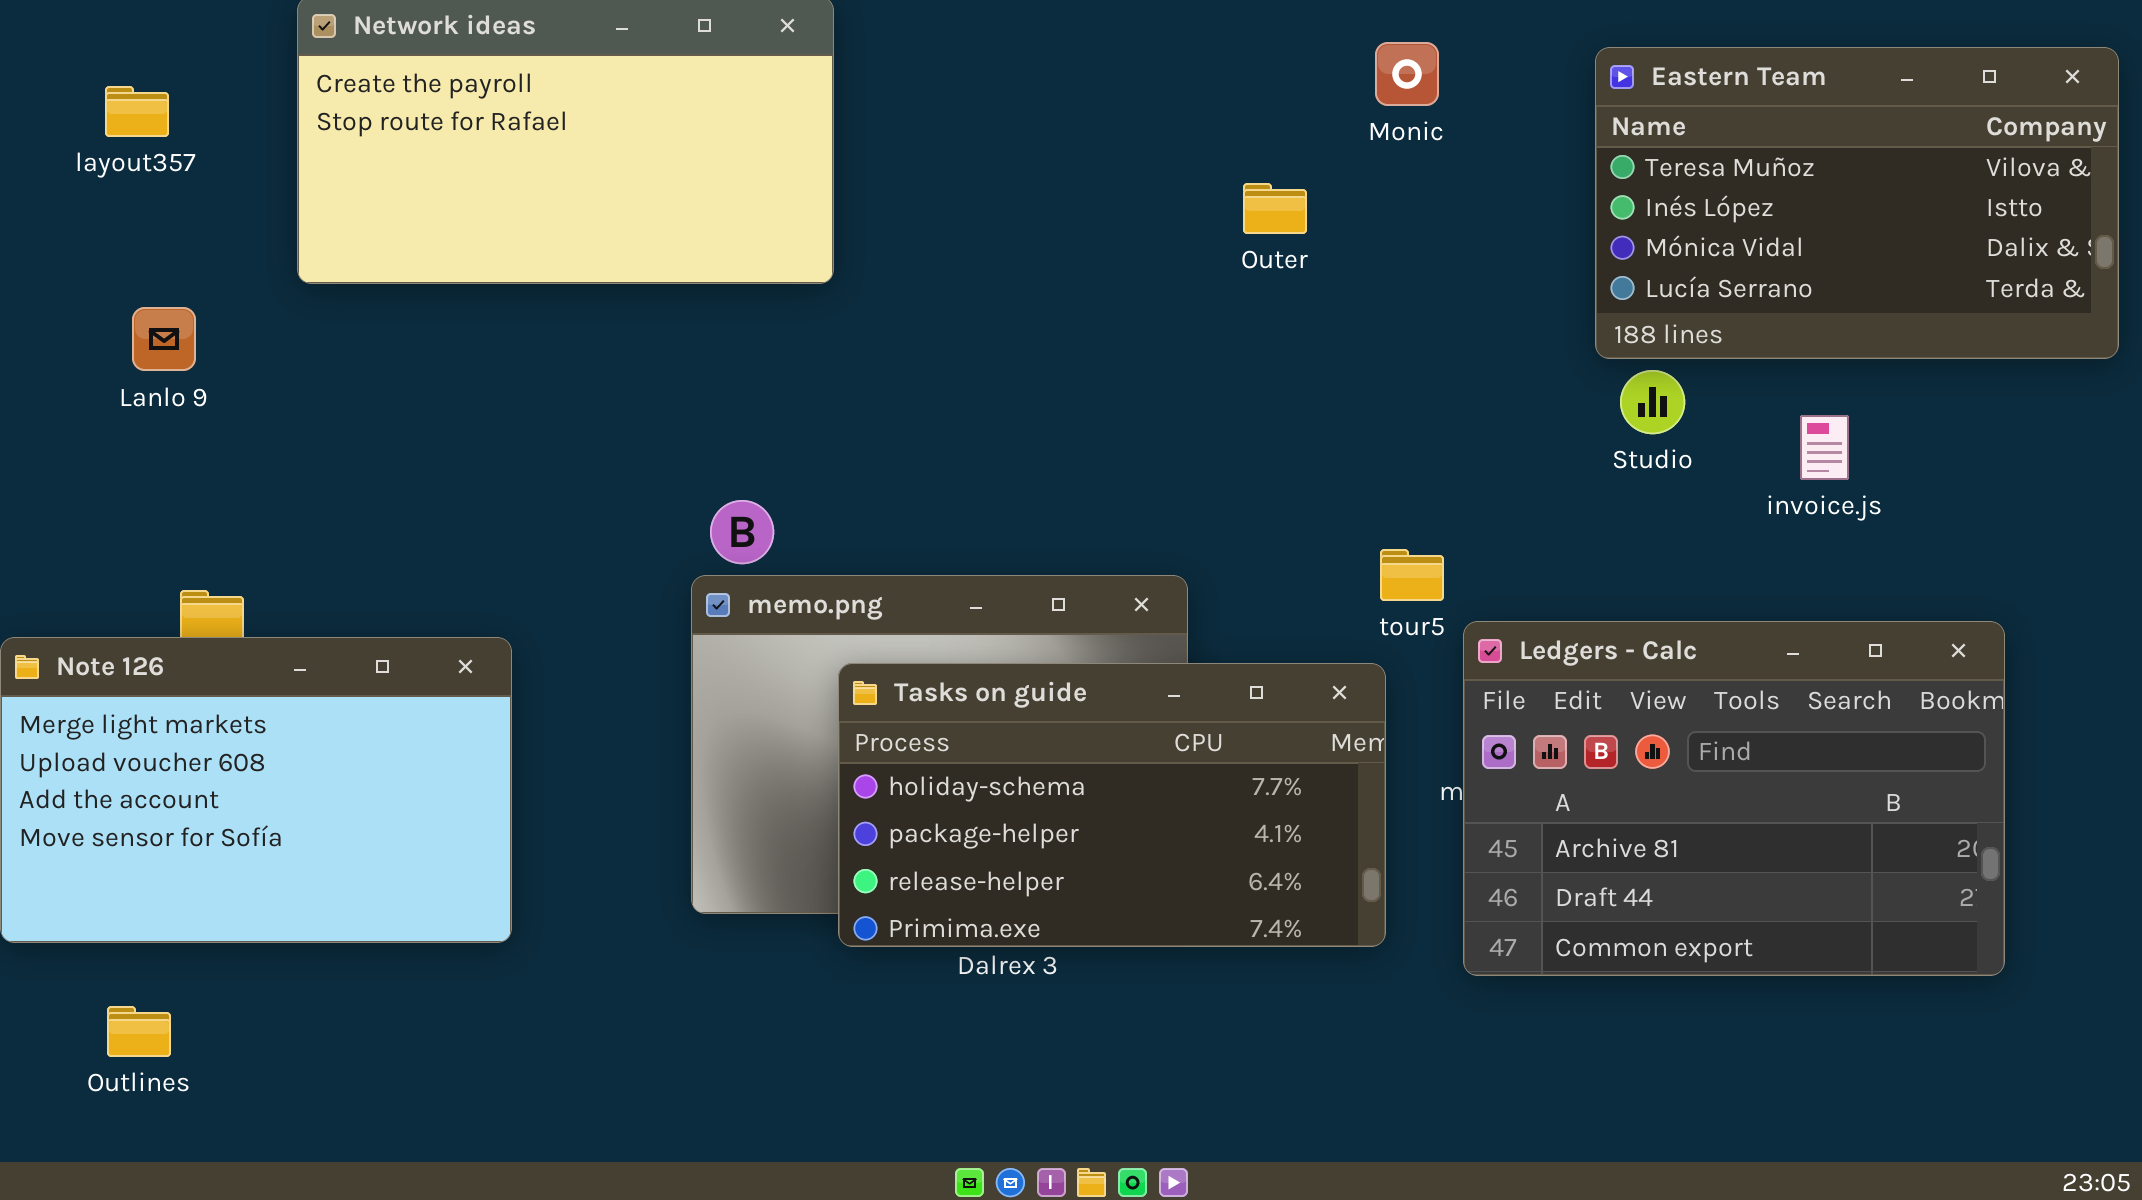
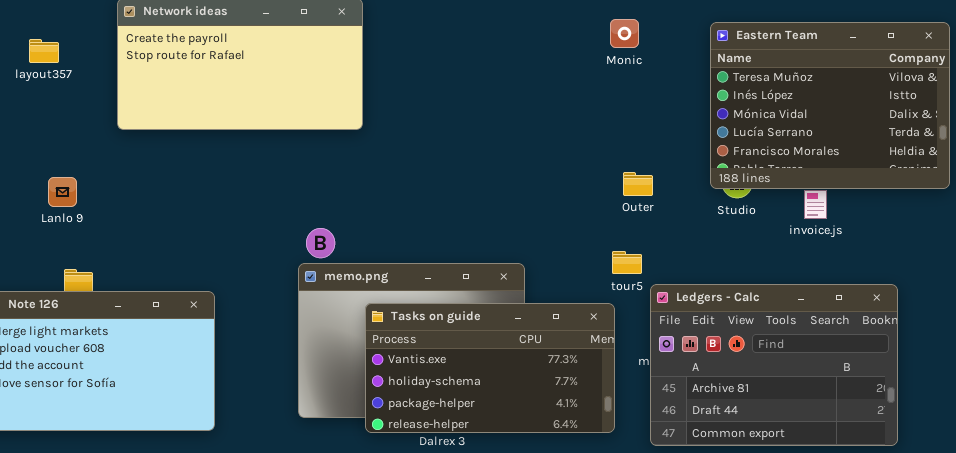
Eastern Team: [1595,47,2119,359] -> [710,22,950,189], resized
Outer: [1243,183,1307,234] -> [623,172,653,196], moved
Lanlo 9: [132,307,196,371] -> [48,177,77,207], moved
Tasks on guide: [838,663,1386,947] -> [365,303,615,433], scrolled up 1 row

